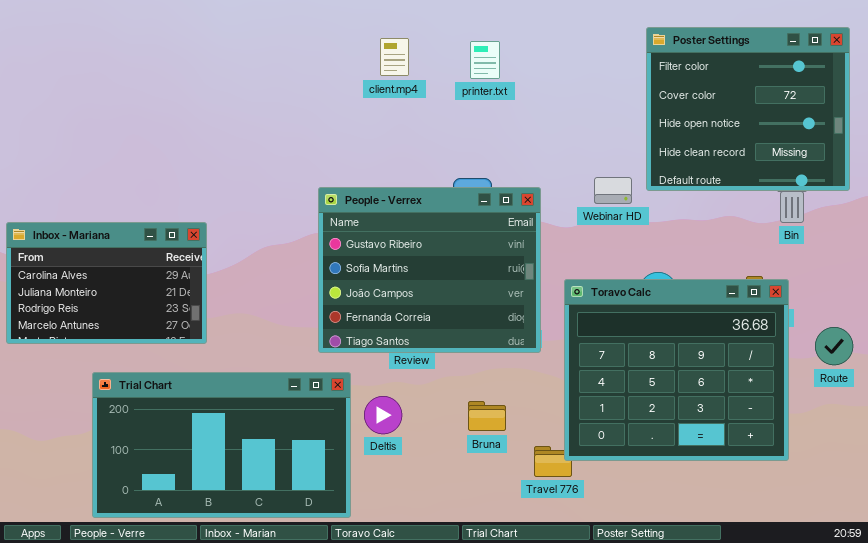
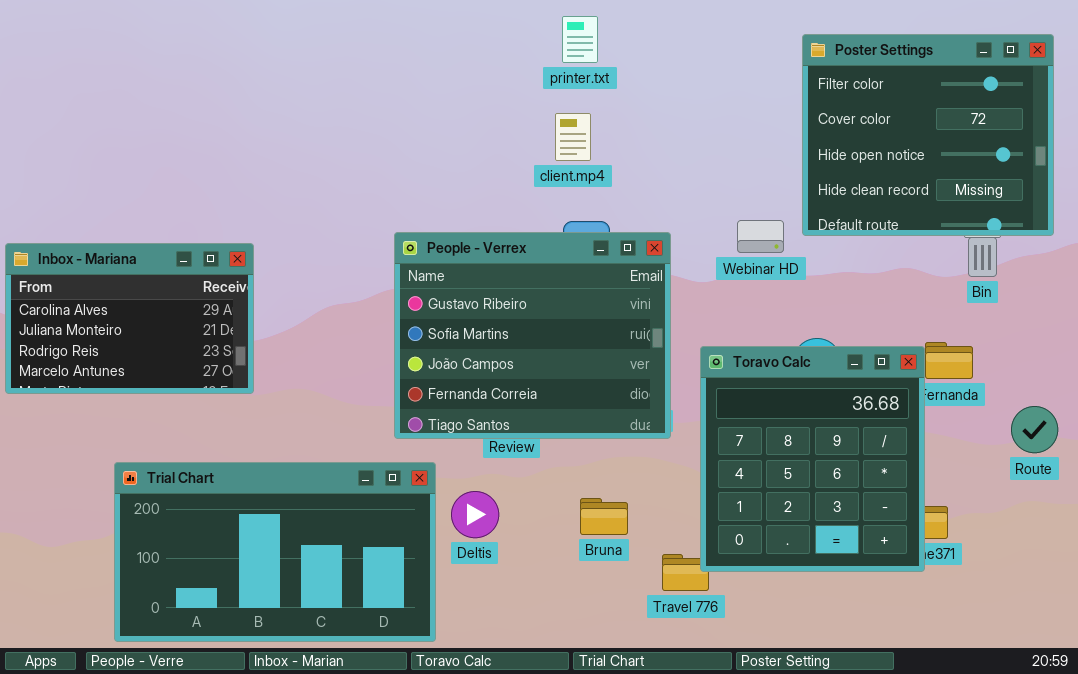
client.mp4: [380,38,409,76] -> [555,113,591,161], moved
printer.txt: [470,41,500,79] -> [562,16,598,63], moved
Inbox - Mariana: [6,222,207,344] -> [5,243,254,394], moved
Toravo Calc: [564,279,789,461] -> [700,346,925,572], resized

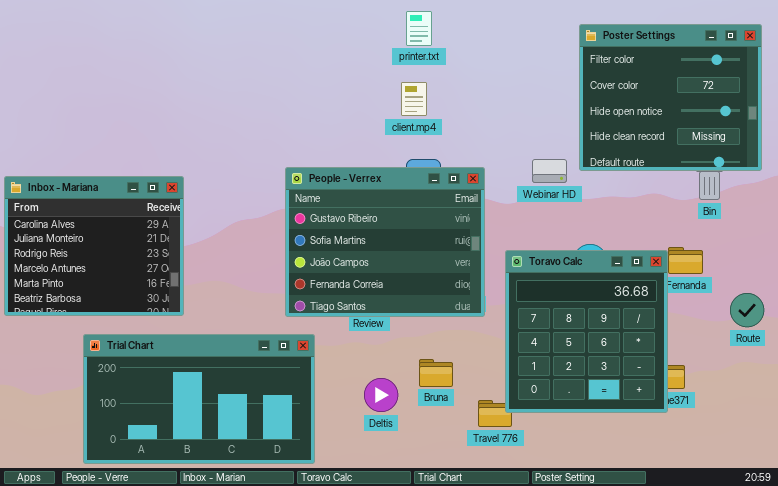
Inbox - Mariana: [5,243,254,394] -> [4,176,184,316], resized
Deltis: [451,491,499,538] -> [364,378,398,412], moved

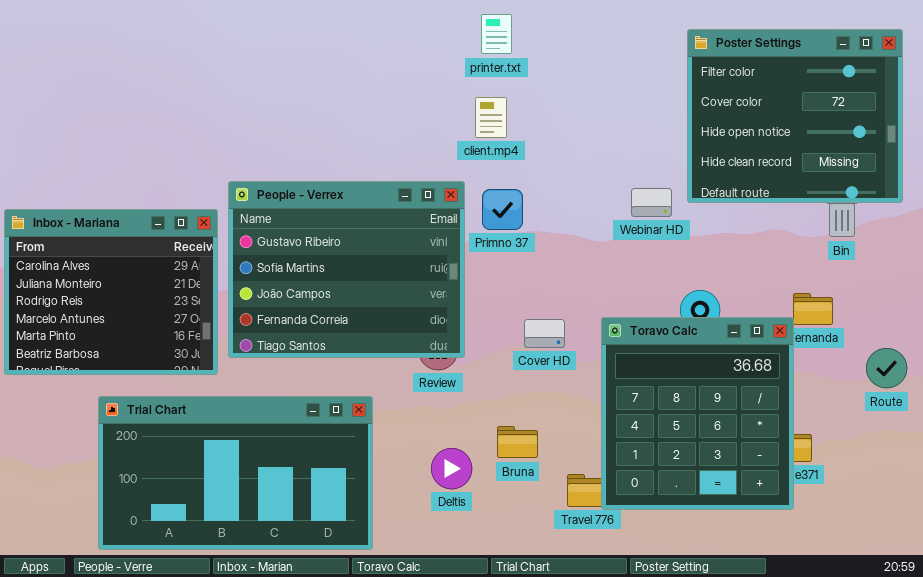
People - Verrex: [285,167,485,317] -> [228,181,465,358], moved
Toravo Calc: [505,250,668,413] -> [601,317,794,510], moved

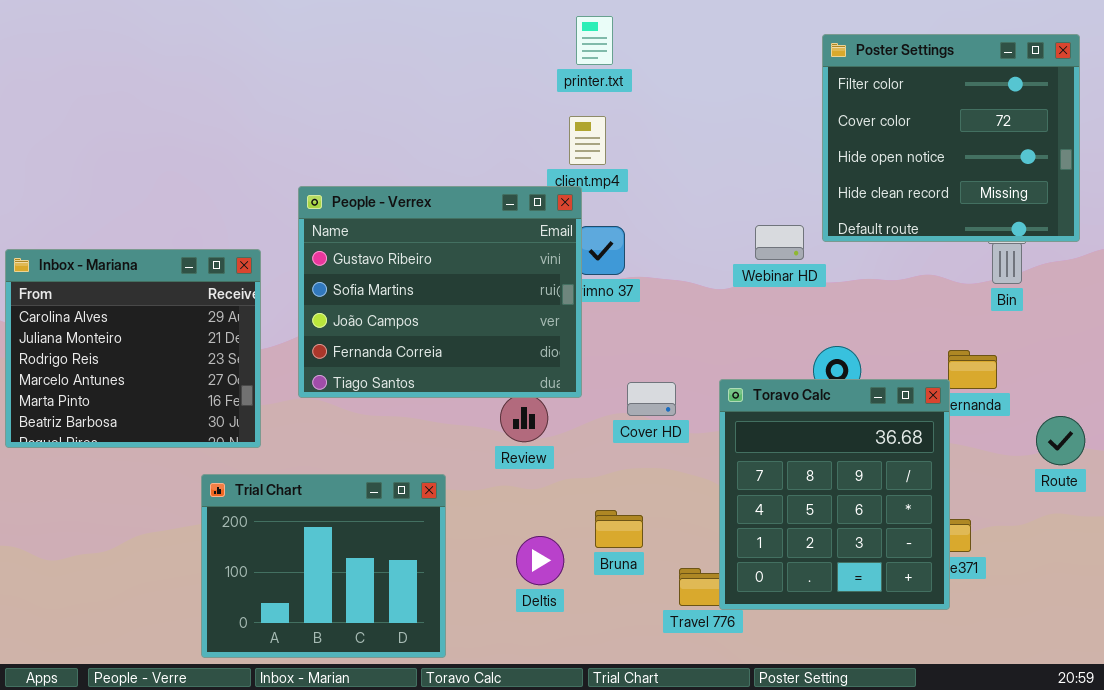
People - Verrex: [228,181,465,358] -> [298,186,582,398], moved
Trial Chart: [98,396,373,550] -> [201,474,446,658], resized

